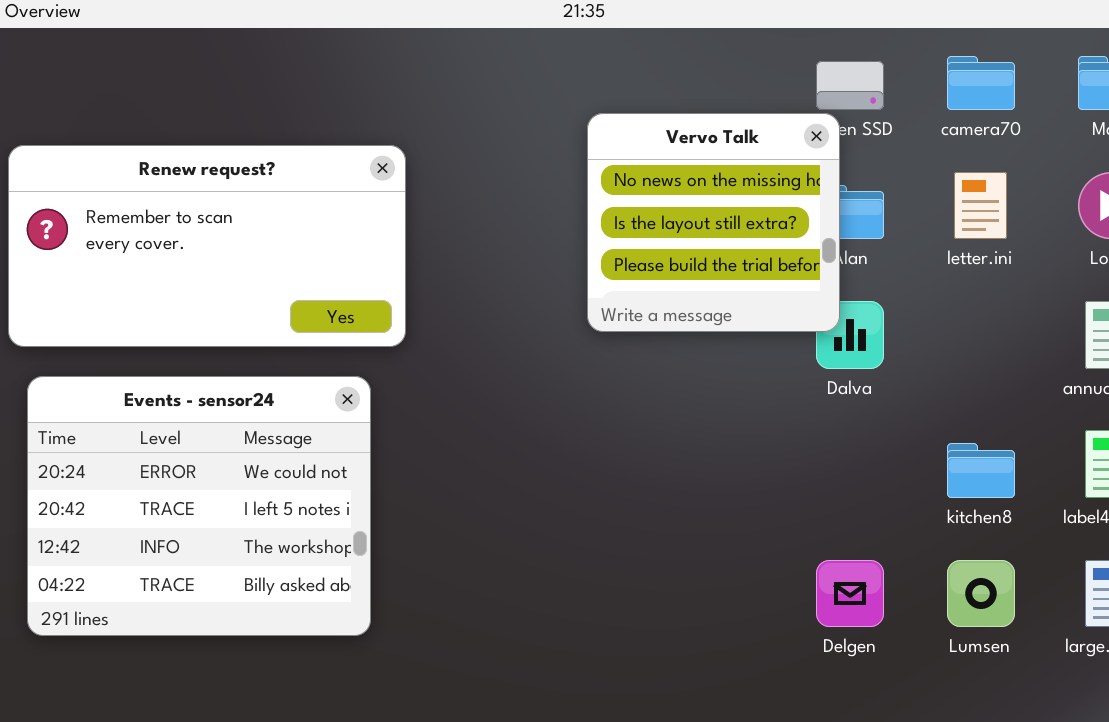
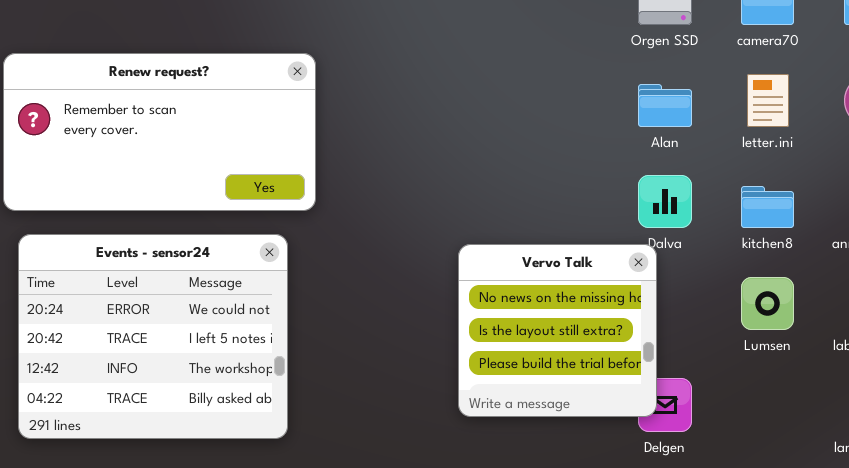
Vervo Talk: [587,113,840,332] -> [458,244,657,417], moved
kitchen8: [947,443,1015,498] -> [741,186,794,228], moved
Lumsen: [947,560,1015,627] -> [741,277,794,330], moved

